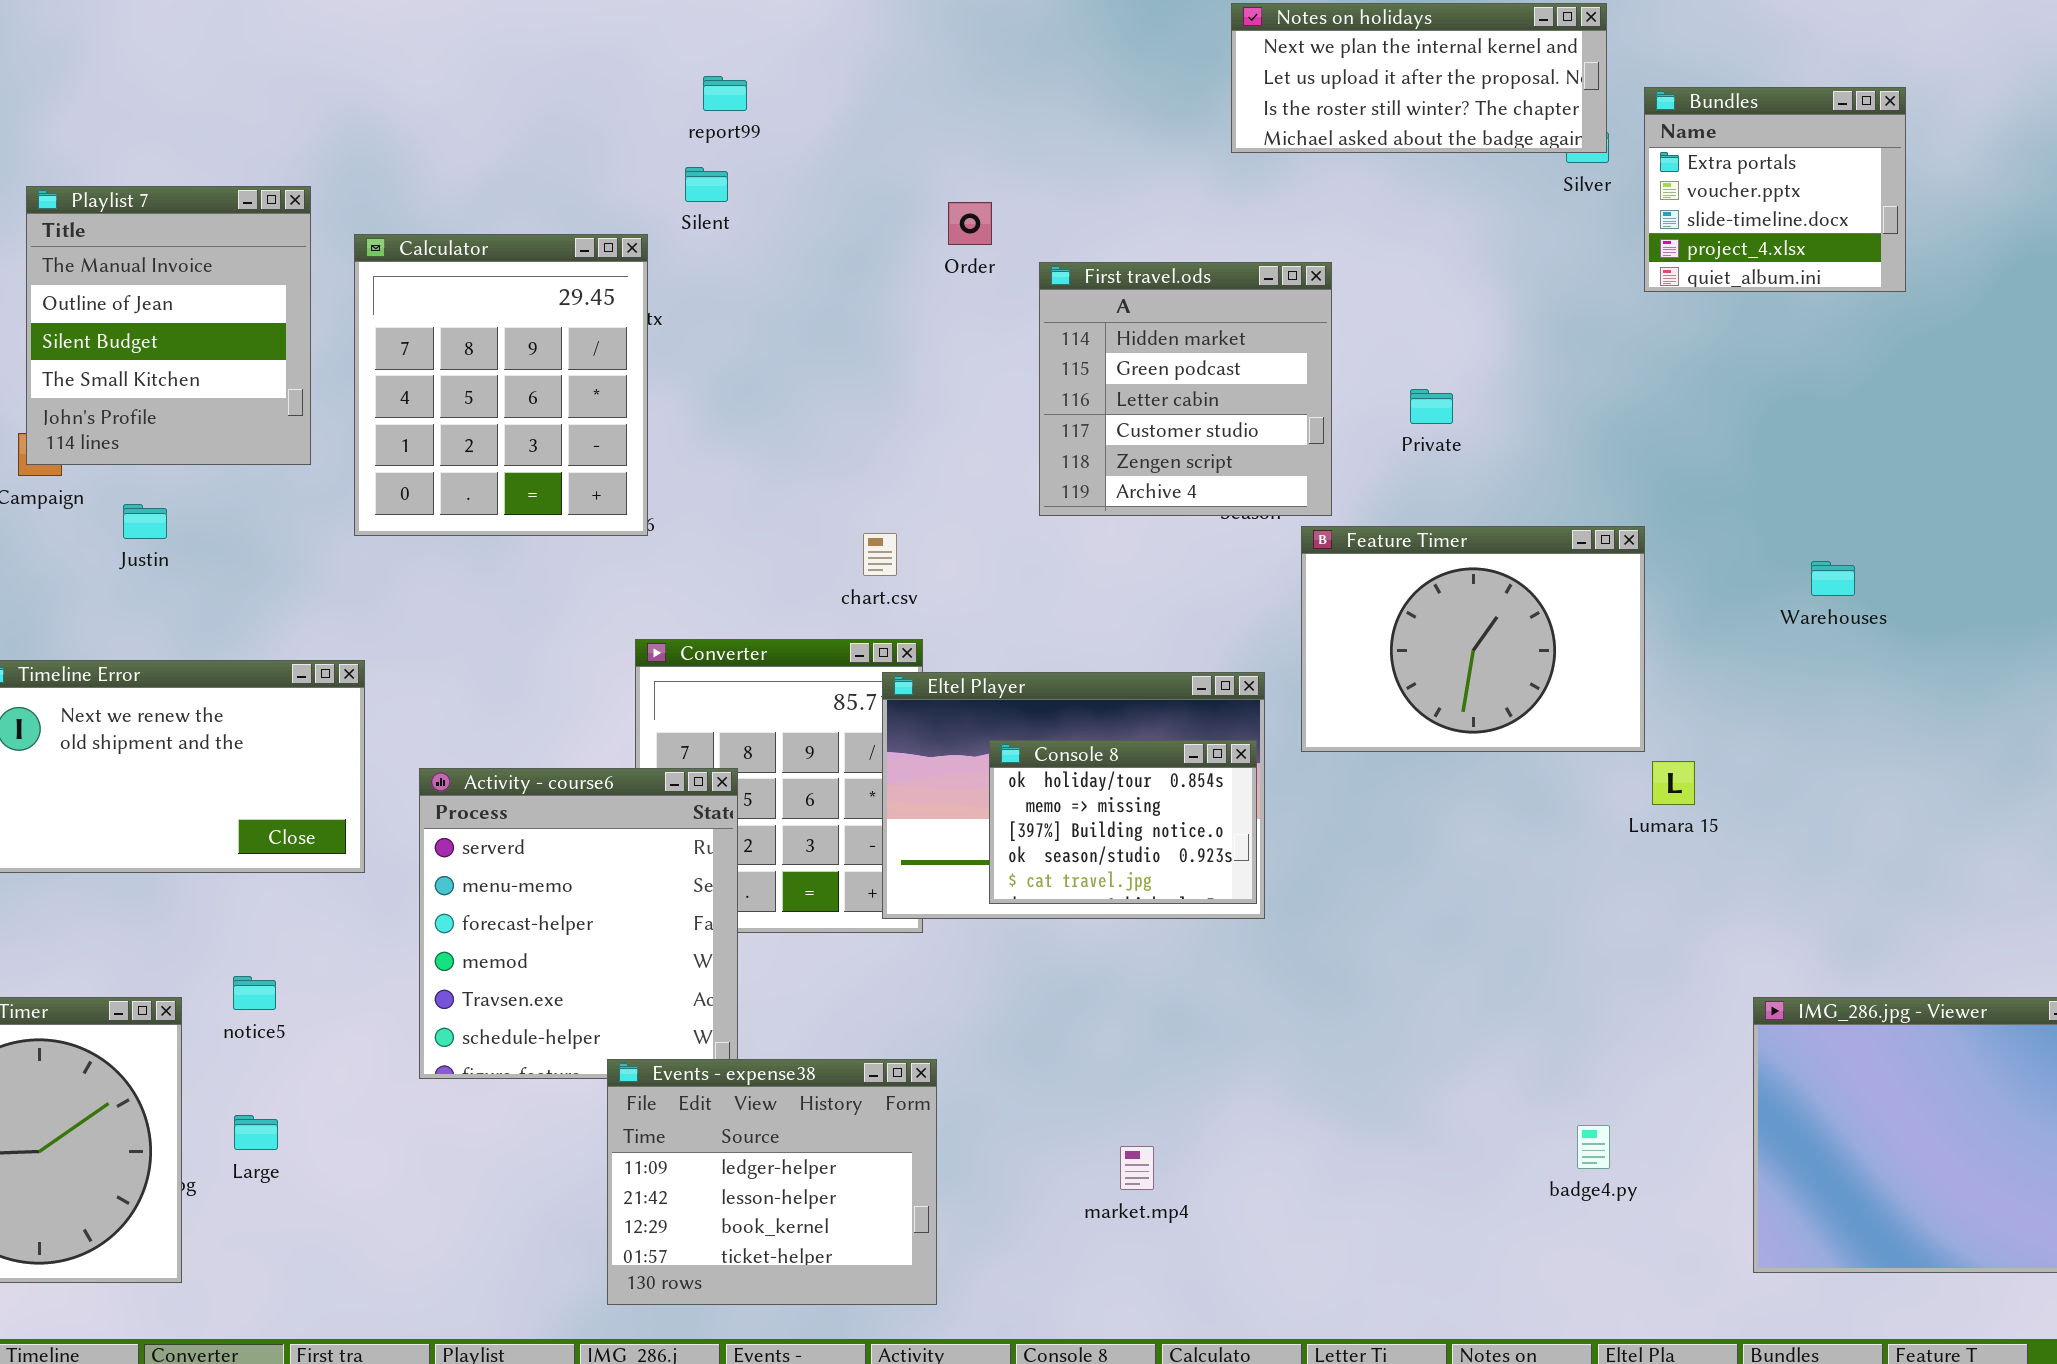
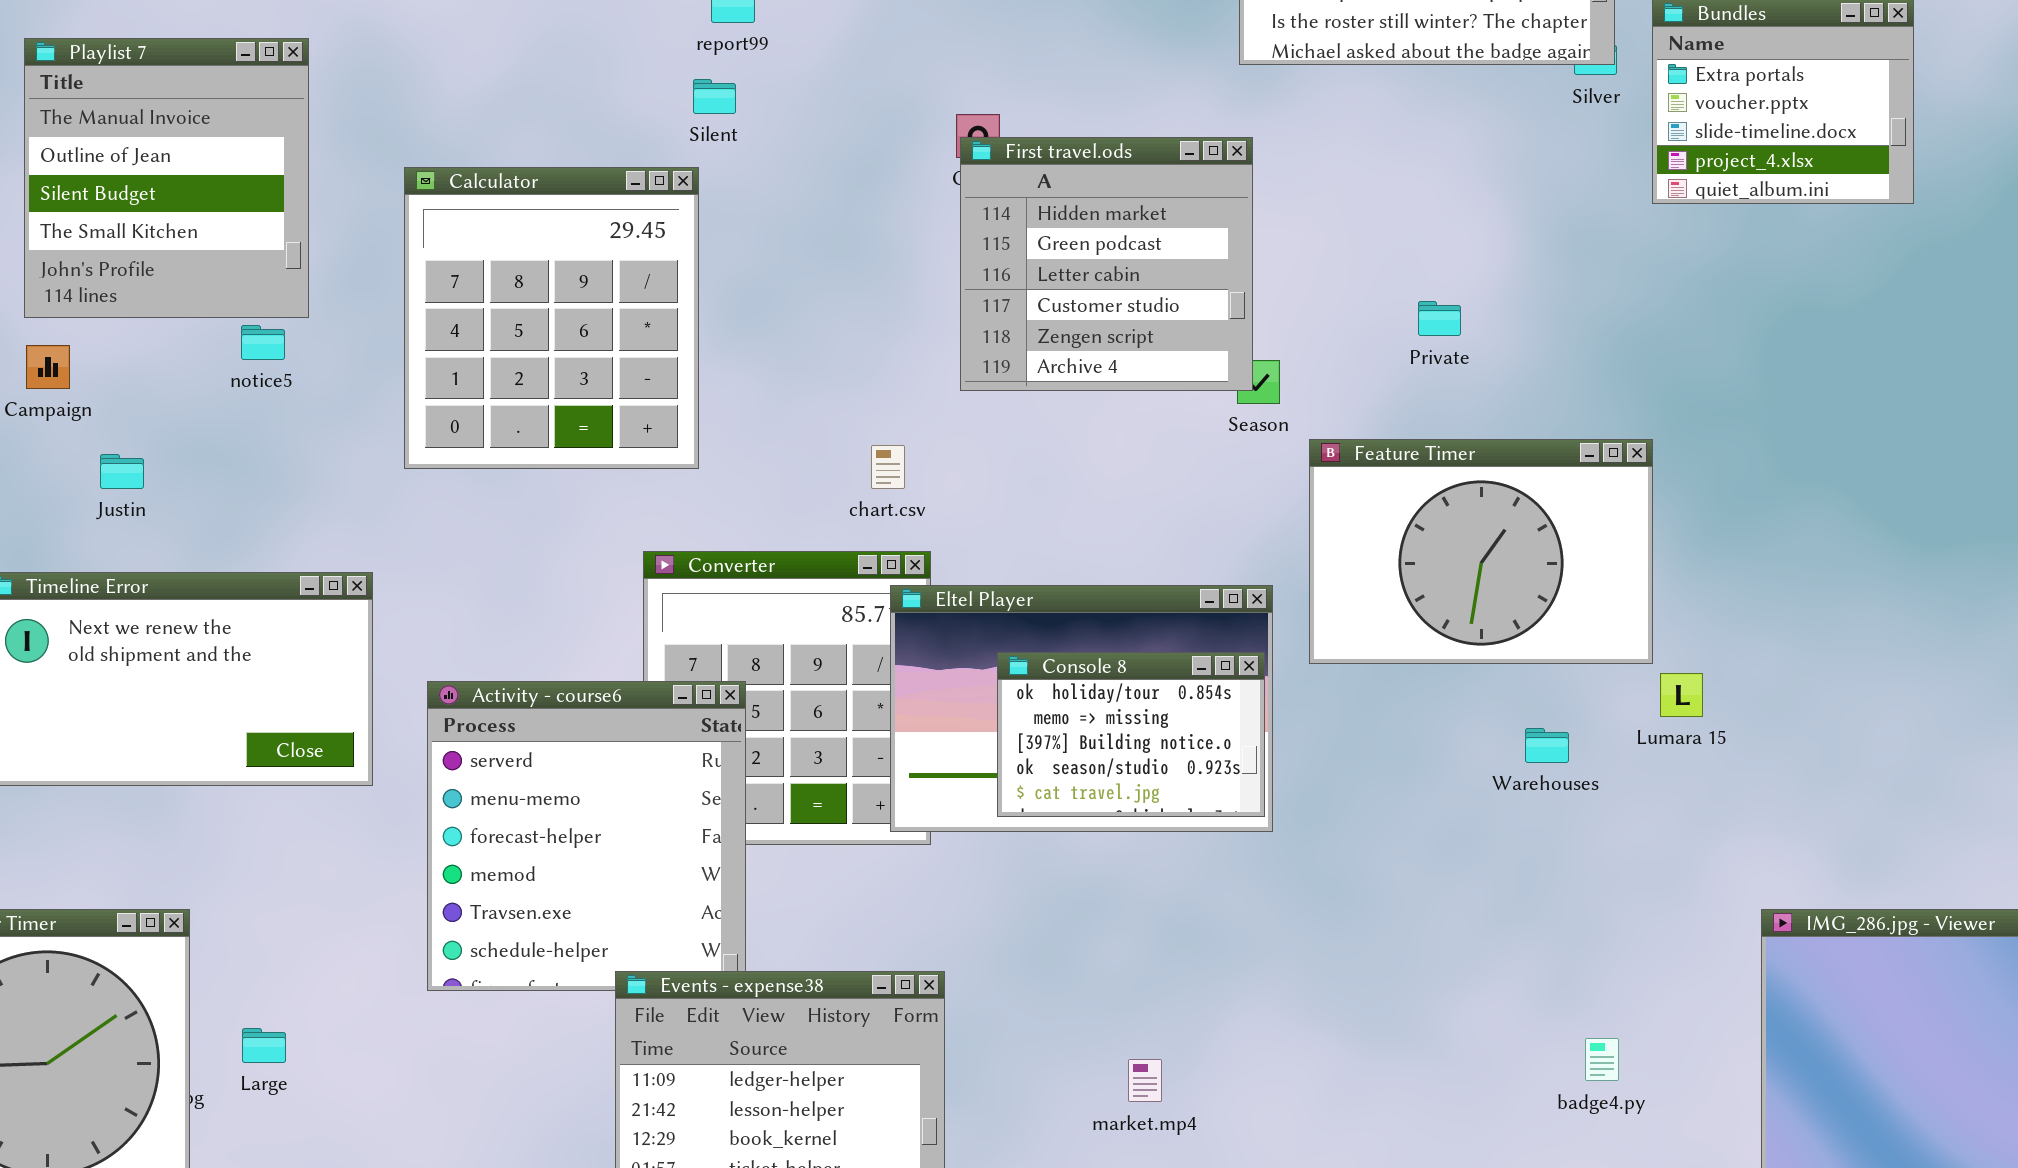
Playlist 7: [26,186,311,465] -> [24,38,309,318], moved
Calculator: [354,234,648,536] -> [404,167,699,469], moved
First travel.ods: [1039,262,1332,516] -> [960,137,1253,391], moved
Justin: [123,504,167,539] -> [100,454,144,489], moved
Warehouses: [1811,561,1855,596] -> [1525,728,1569,763], moved
notice5: [233,976,276,1010] -> [241,325,285,360], moved

